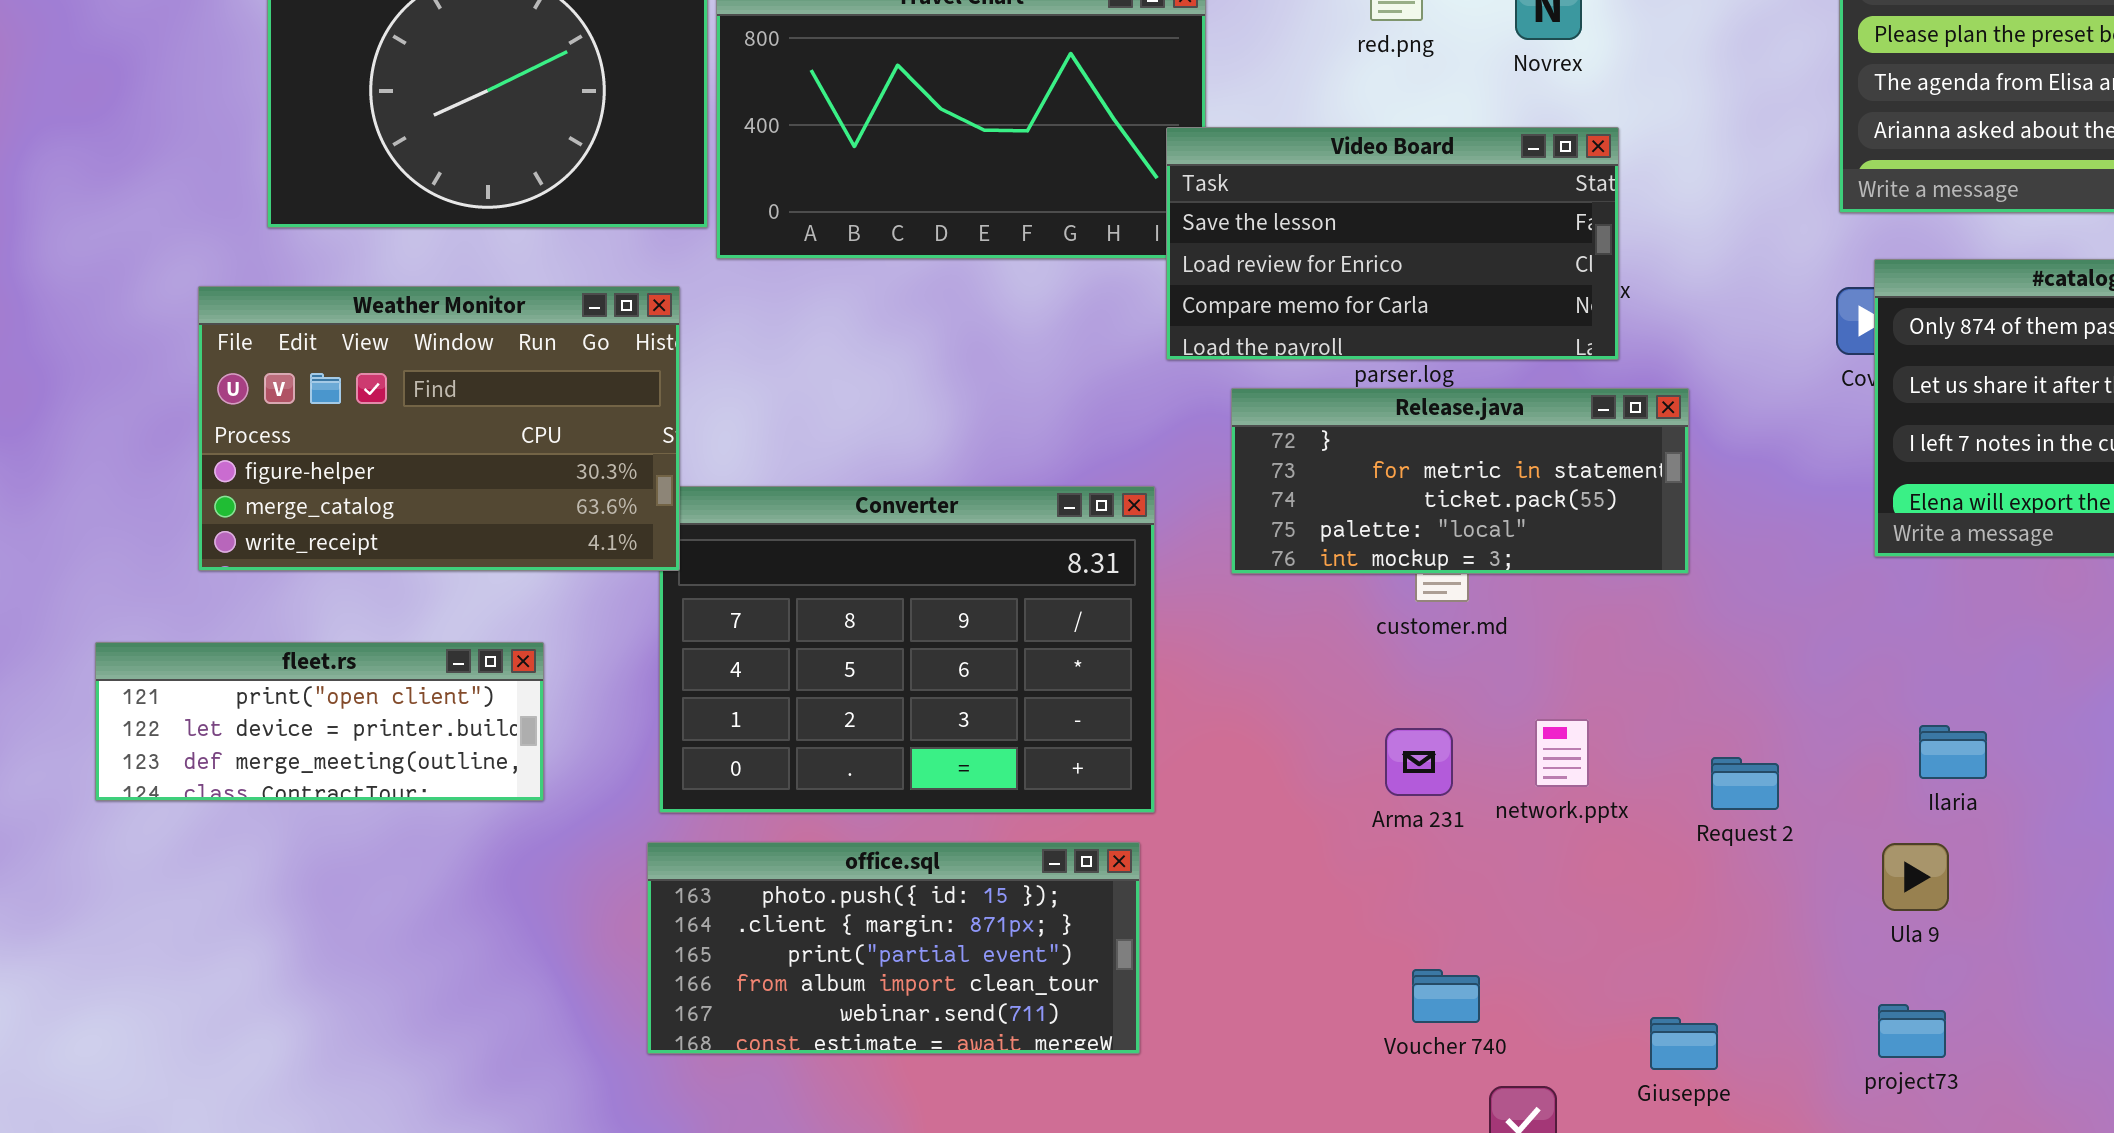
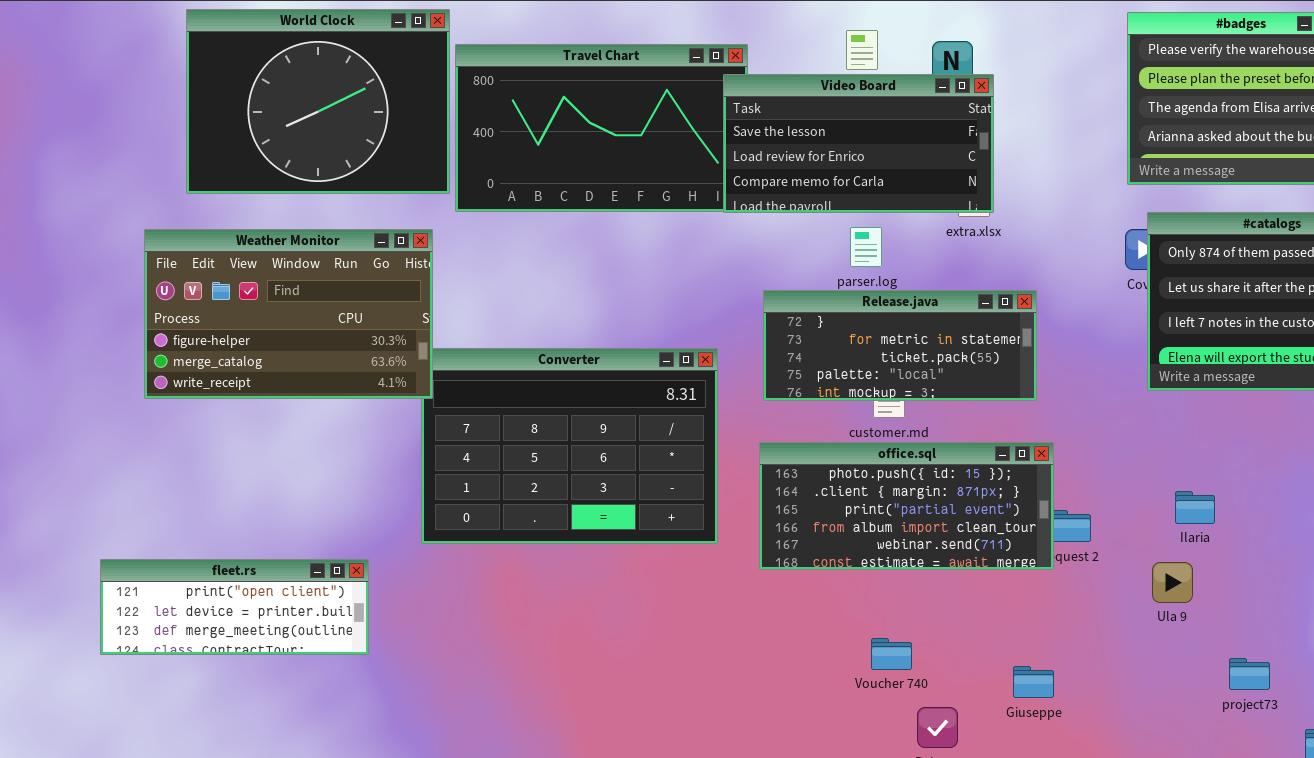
Video Board: [1166,127,1619,360] -> [723,74,994,213], moved
fleet.rs: [95,642,544,801] -> [100,559,369,655], moved
office.sql: [647,842,1140,1054] -> [759,442,1054,570], moved
project73: [1878,1004,1946,1058] -> [1229,658,1270,690], moved

